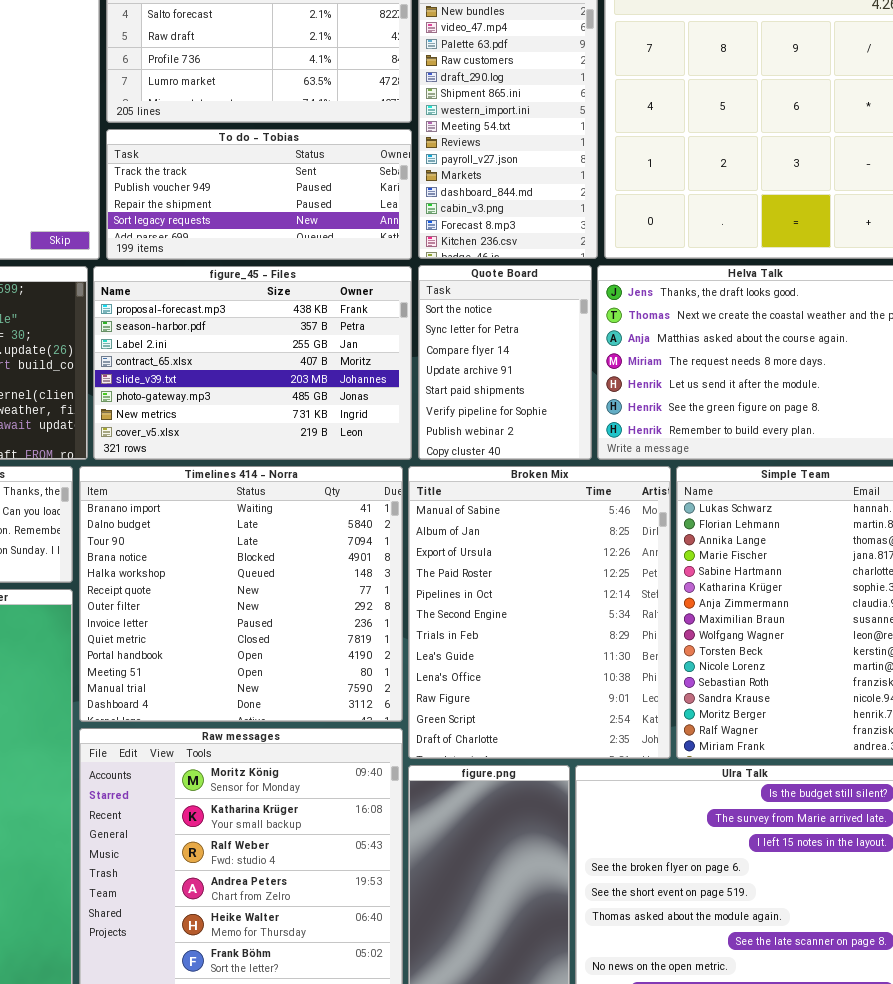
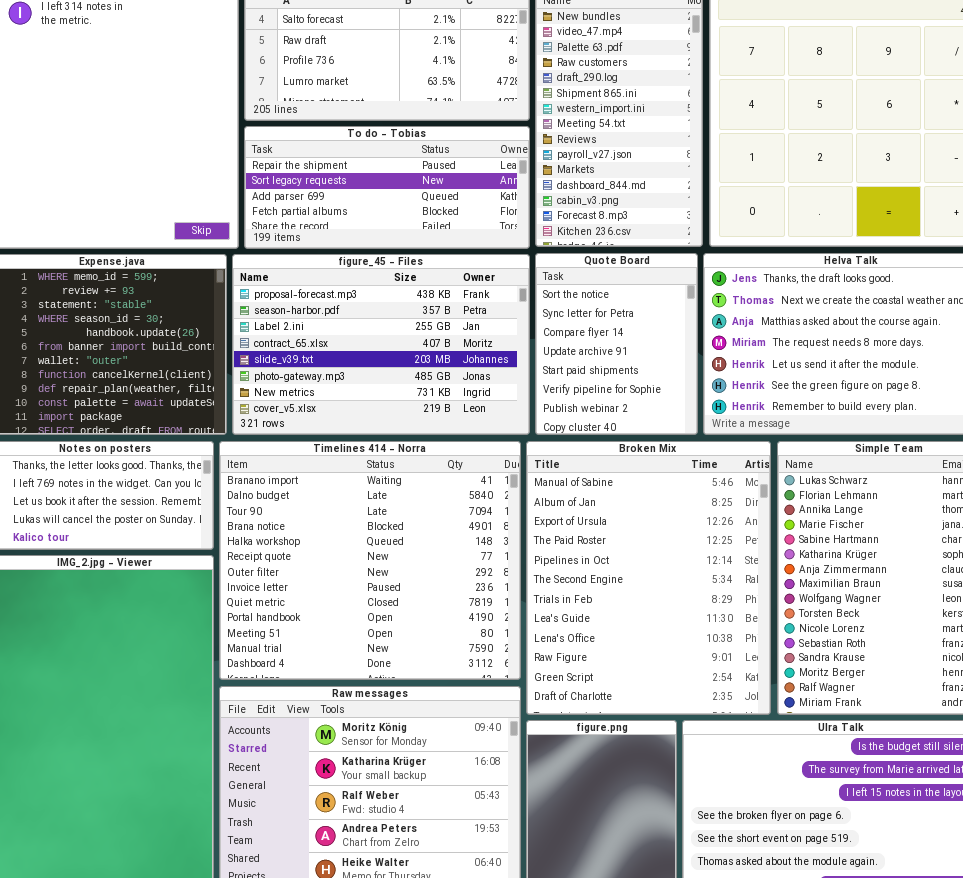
To do - Tobias: [106,129,412,260] -> [244,126,530,249], scrolled down 2 rows

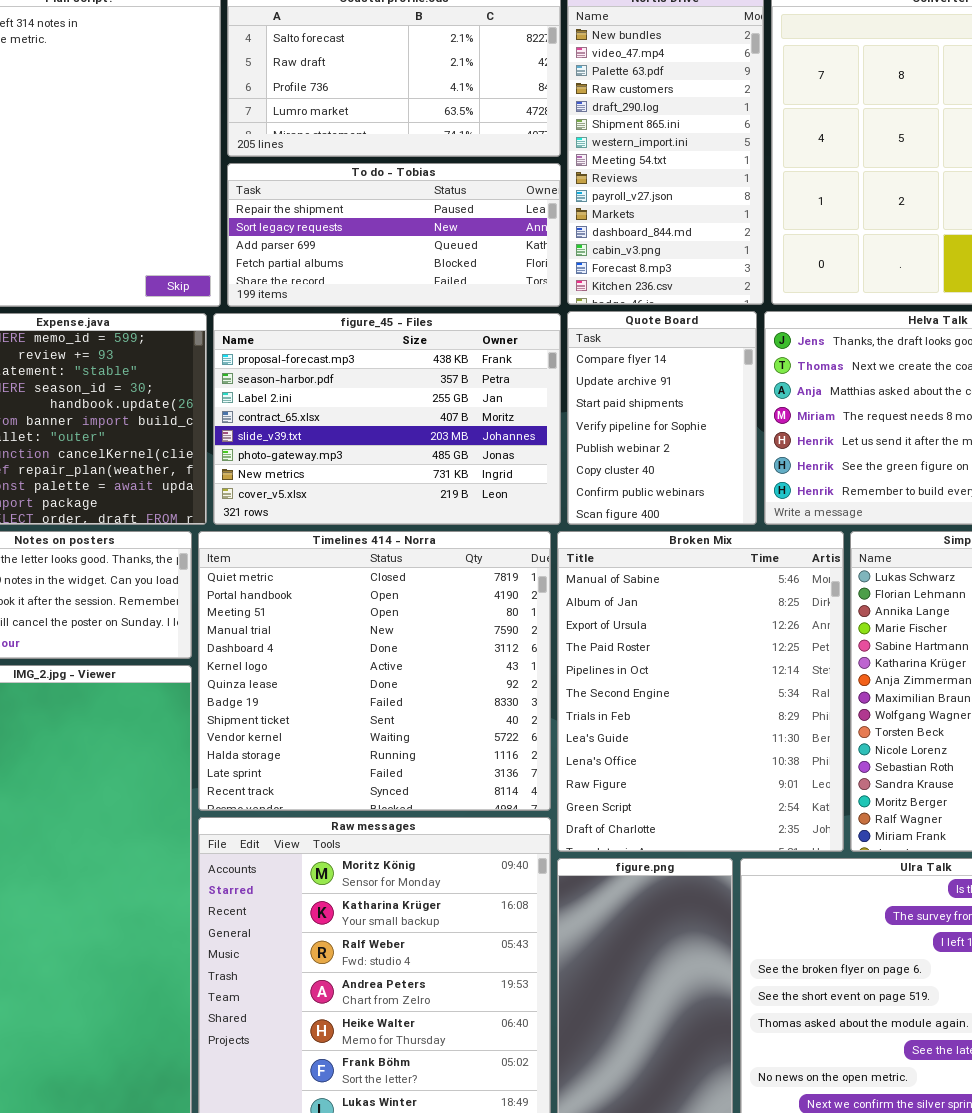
Quote Board: [535,253,698,435] -> [567,311,757,525], scrolled down 2 rows
Timelines 414 - Norra: [219,441,521,680] -> [198,531,551,811], scrolled down 8 rows

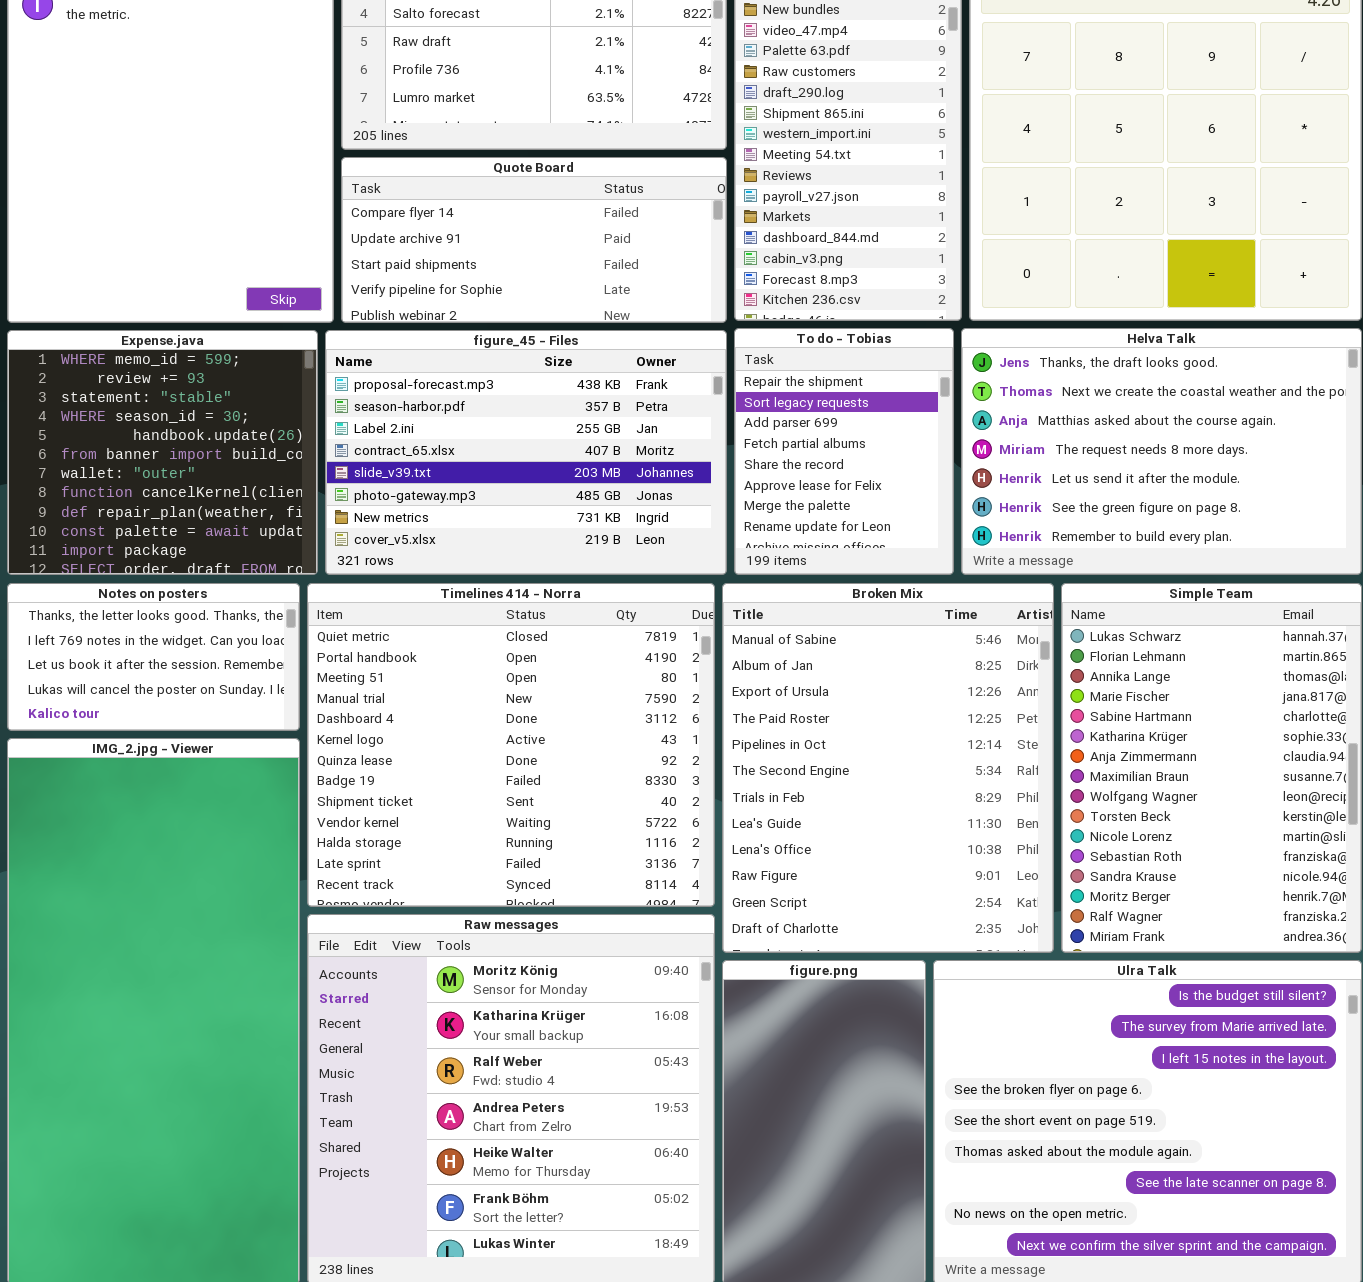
To do - Tobias: [227,163,561,307] -> [734,328,954,575], moved, resized
Quote Board: [567,311,757,525] -> [341,157,727,323], moved, resized

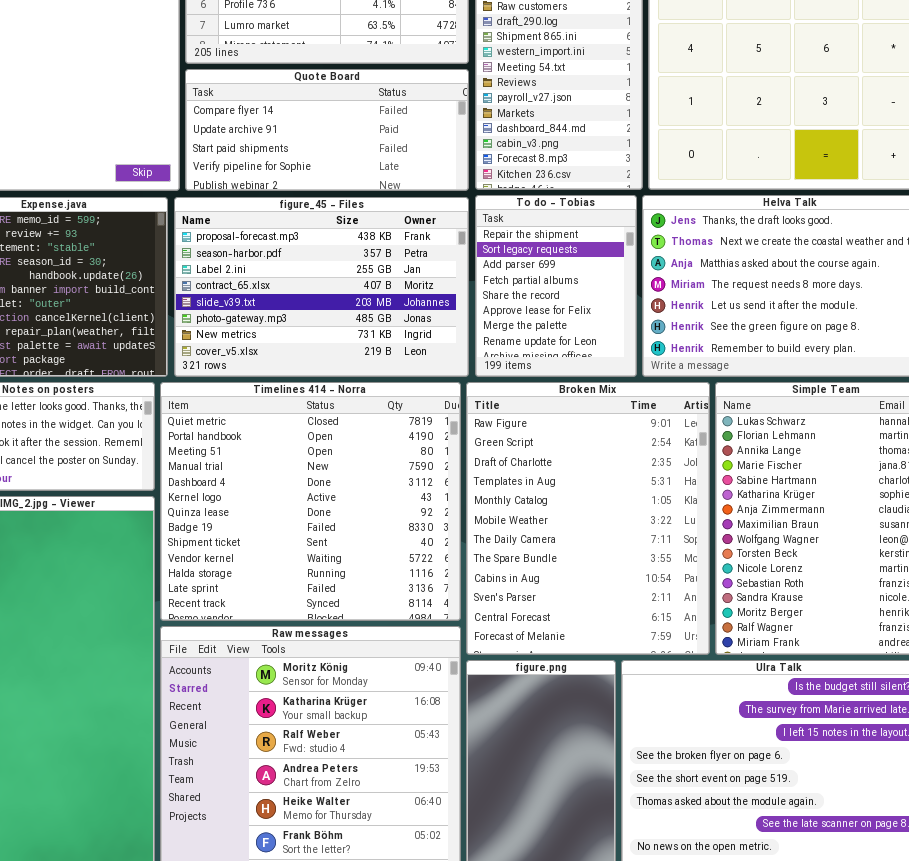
Broken Mix: [722,583,1054,953] -> [466,382,710,655], scrolled down 9 rows

